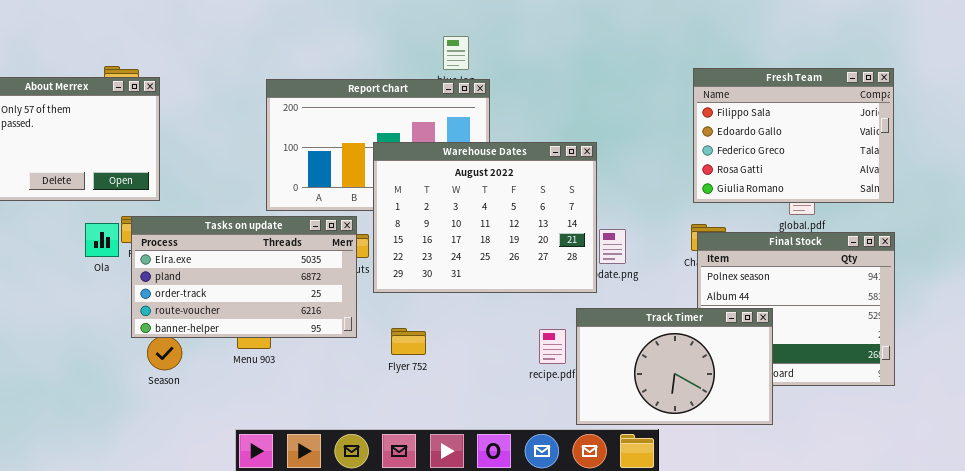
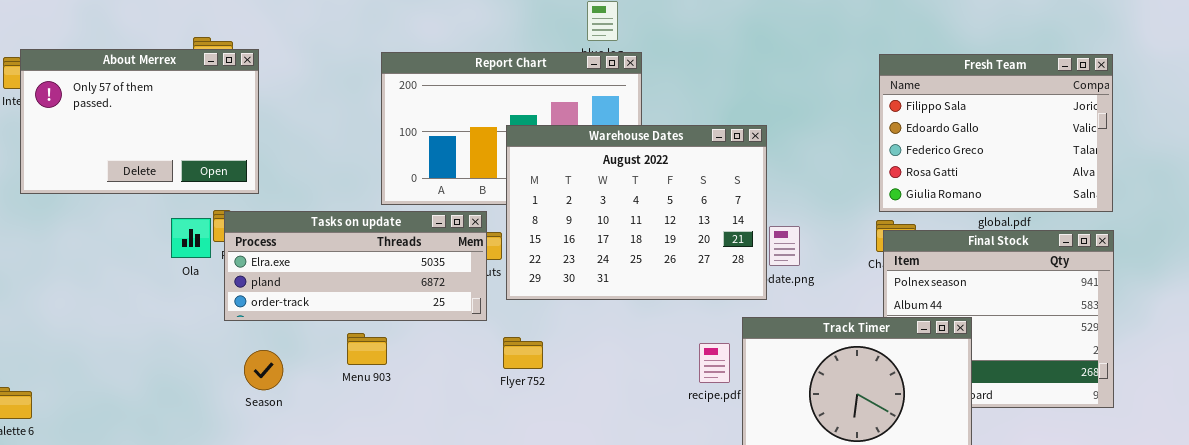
Fresh Team: [693,68,894,203] -> [879,54,1113,212], moved
Tasks on update: [131,216,357,338] -> [224,211,487,321], resized
Flyer 752: [391,328,426,355] -> [503,337,543,369], moved

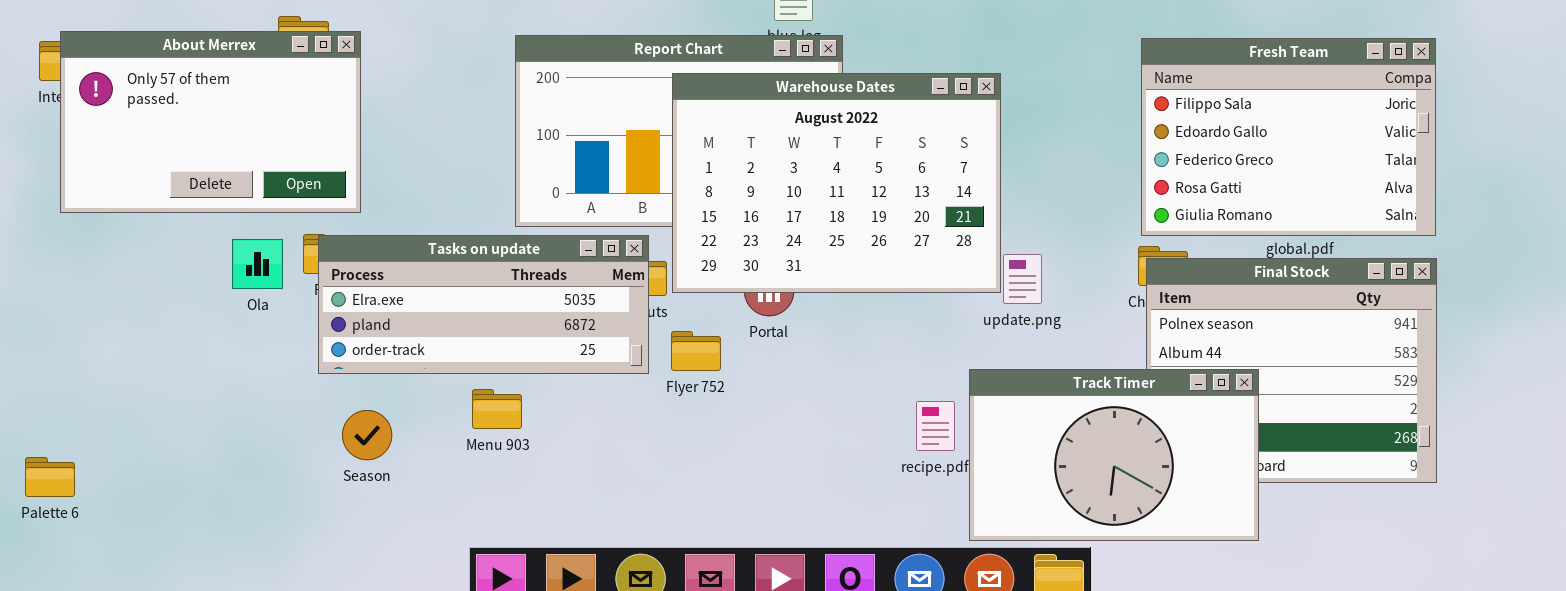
Warehouse Dates: [506,125,767,300] -> [672,73,1001,293], moved
Ola: [171,218,211,258] -> [232,239,283,289], moved
Flyer 752: [503,337,543,369] -> [671,331,721,371], moved

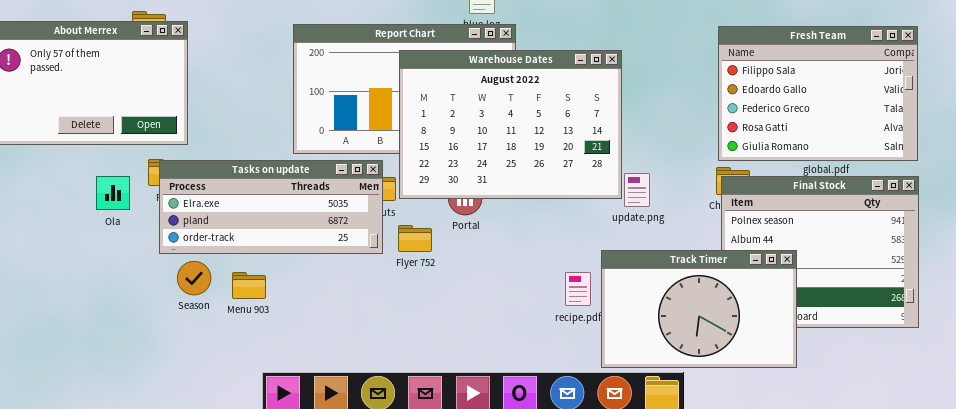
Ola: [232,239,283,289] -> [96,176,130,210], moved
Menu 903: [472,389,522,429] -> [232,272,266,299], moved
Season: [342,410,392,460] -> [177,261,211,295], moved

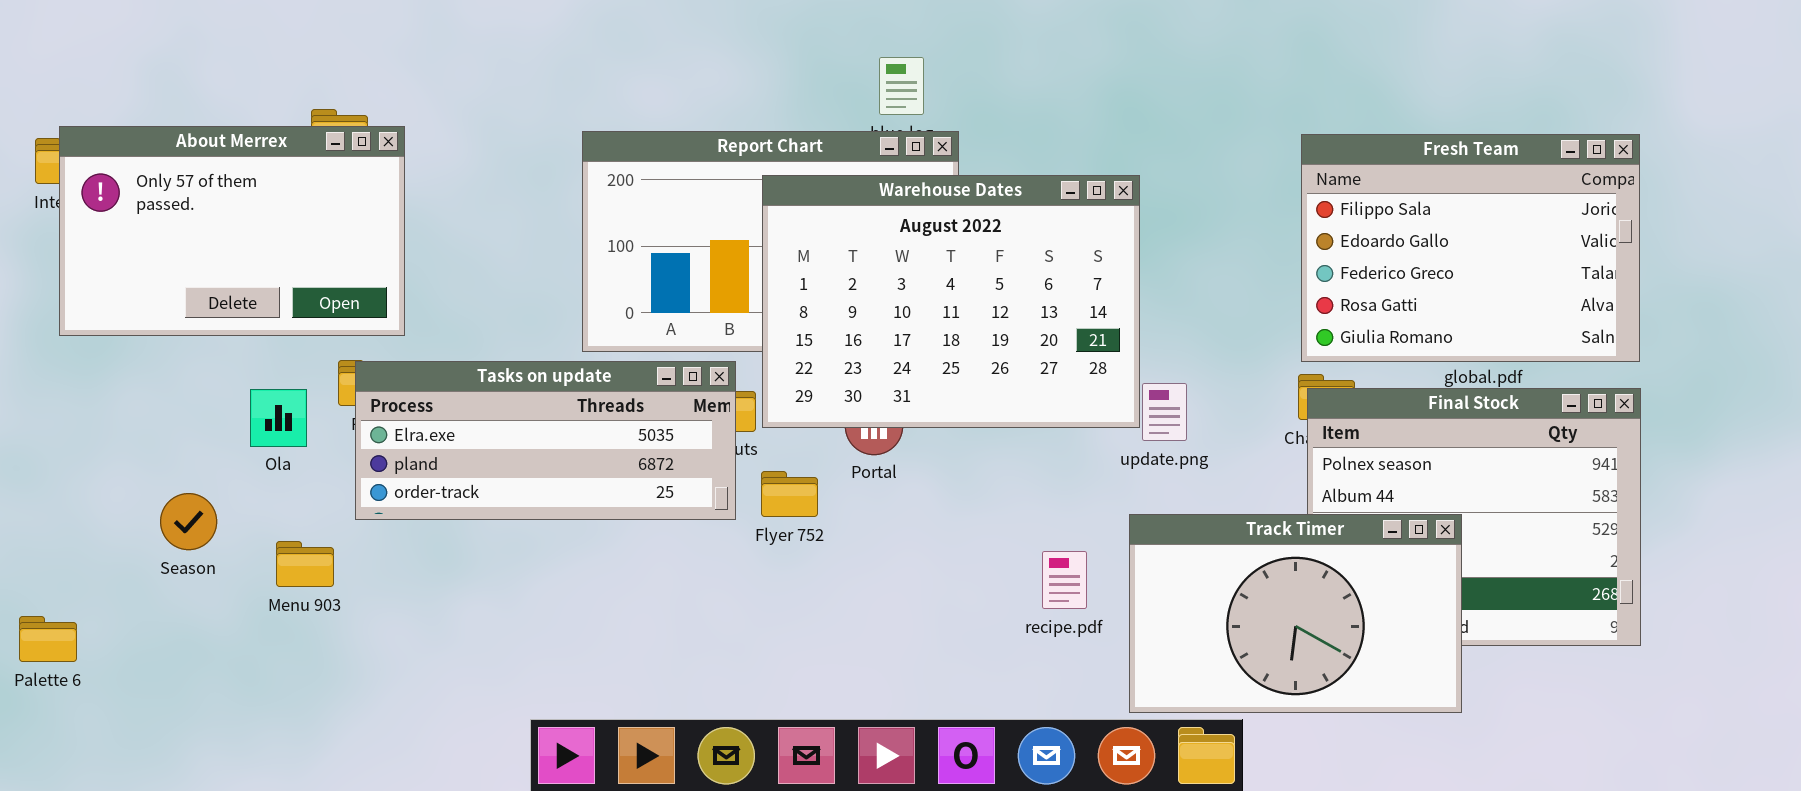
Track Timer: [601,250,797,368] -> [1129,514,1462,713], moved
Season: [177,261,211,295] -> [160,493,217,550], moved
Menu 903: [232,272,266,299] -> [276,541,334,587], moved

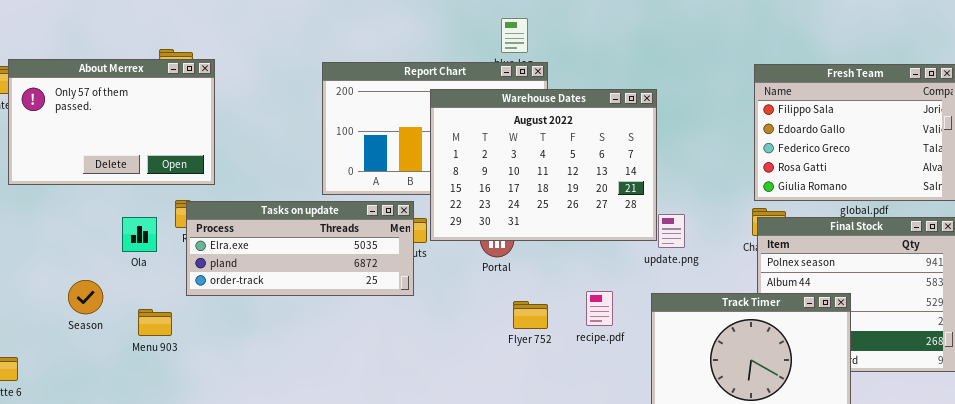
Flyer 752: [761,471,818,517] -> [513,301,548,329], moved
recipe.pdf: [1042,551,1087,609] -> [586,291,613,326], moved

